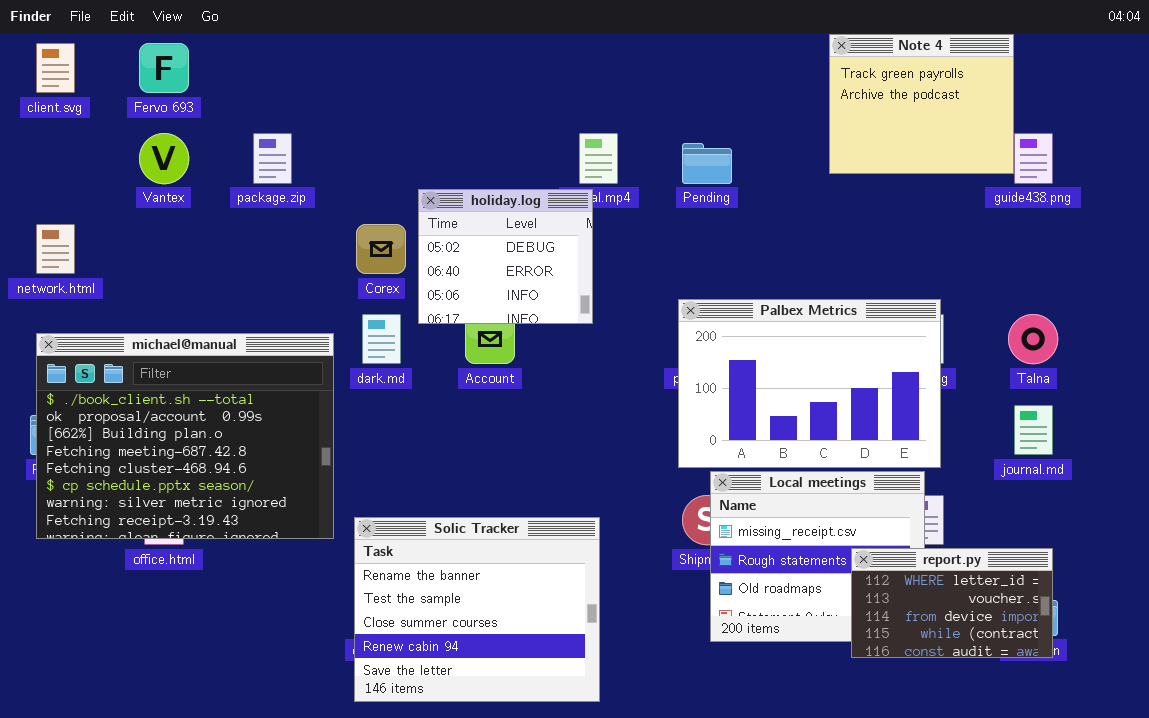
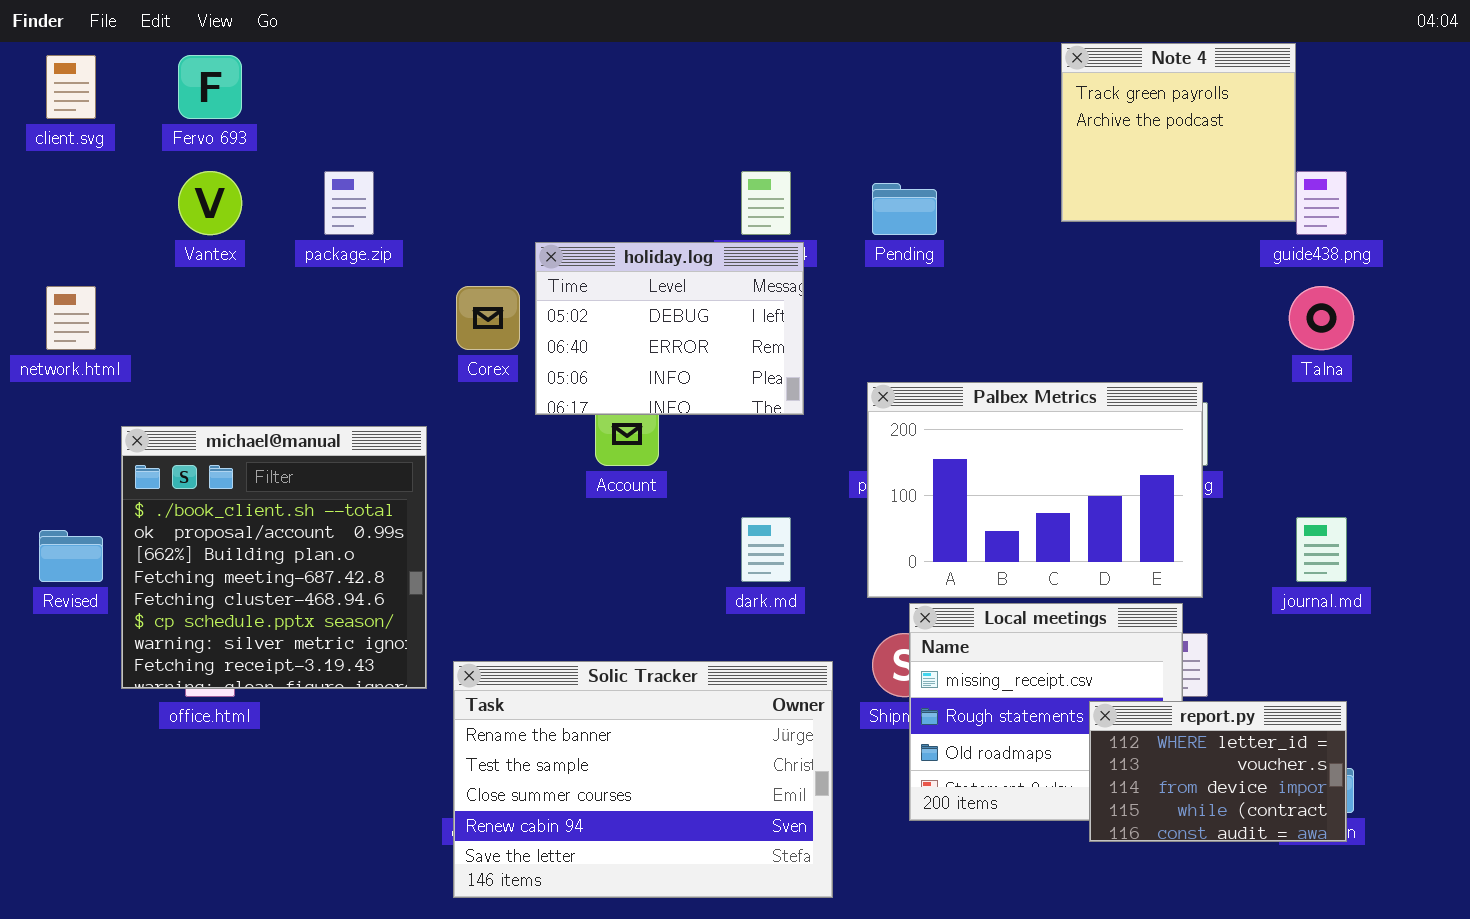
holiday.log: [418,189,593,324] -> [535,242,804,415], resized
dark.md: [362,314,401,364] -> [741,517,791,582], moved
Talna: [1008,314,1058,364] -> [1289,286,1354,350], moved
michael@manual: [36,333,334,539] -> [121,426,427,689], resized
Solic Tracker: [354,517,600,702] -> [453,661,833,898], resized

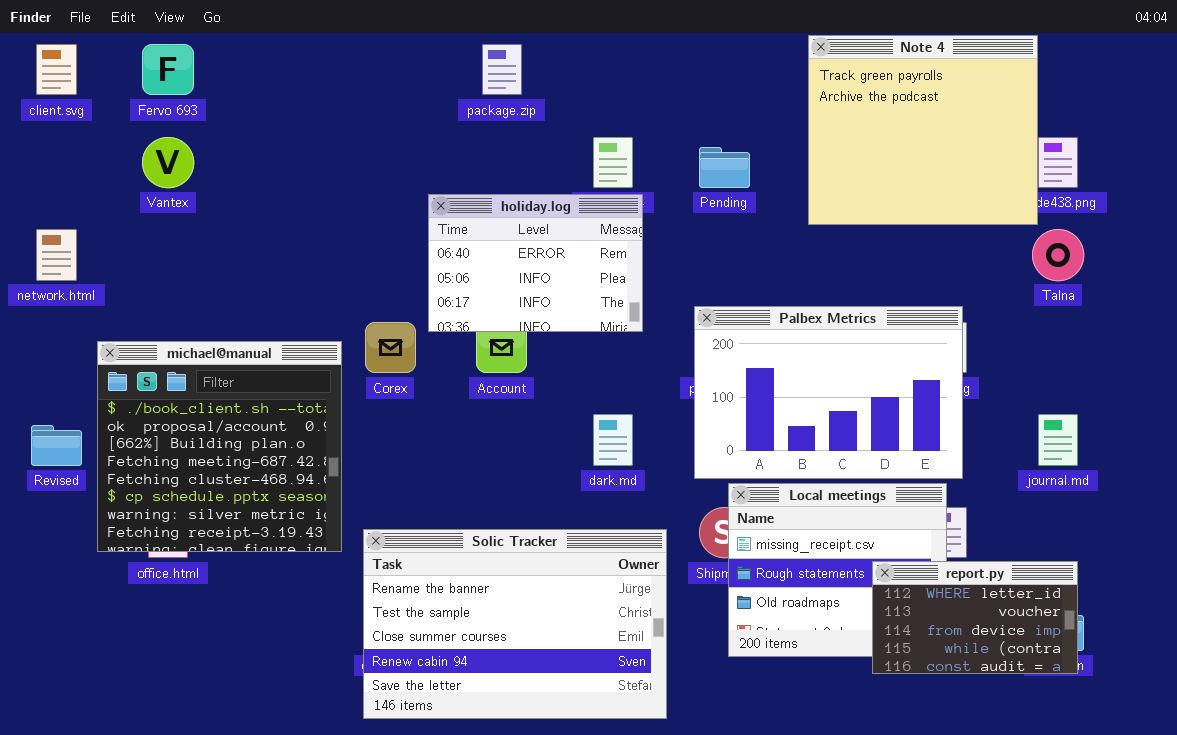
Note 4: [1061,43,1296,222] -> [808,35,1038,225], resized
package.zip: [324,171,374,235] -> [482,44,522,95], moved
holiday.log: [535,242,804,415] -> [428,194,643,332], scrolled down 1 row
Corex: [456,286,520,350] -> [365,322,416,373], moved

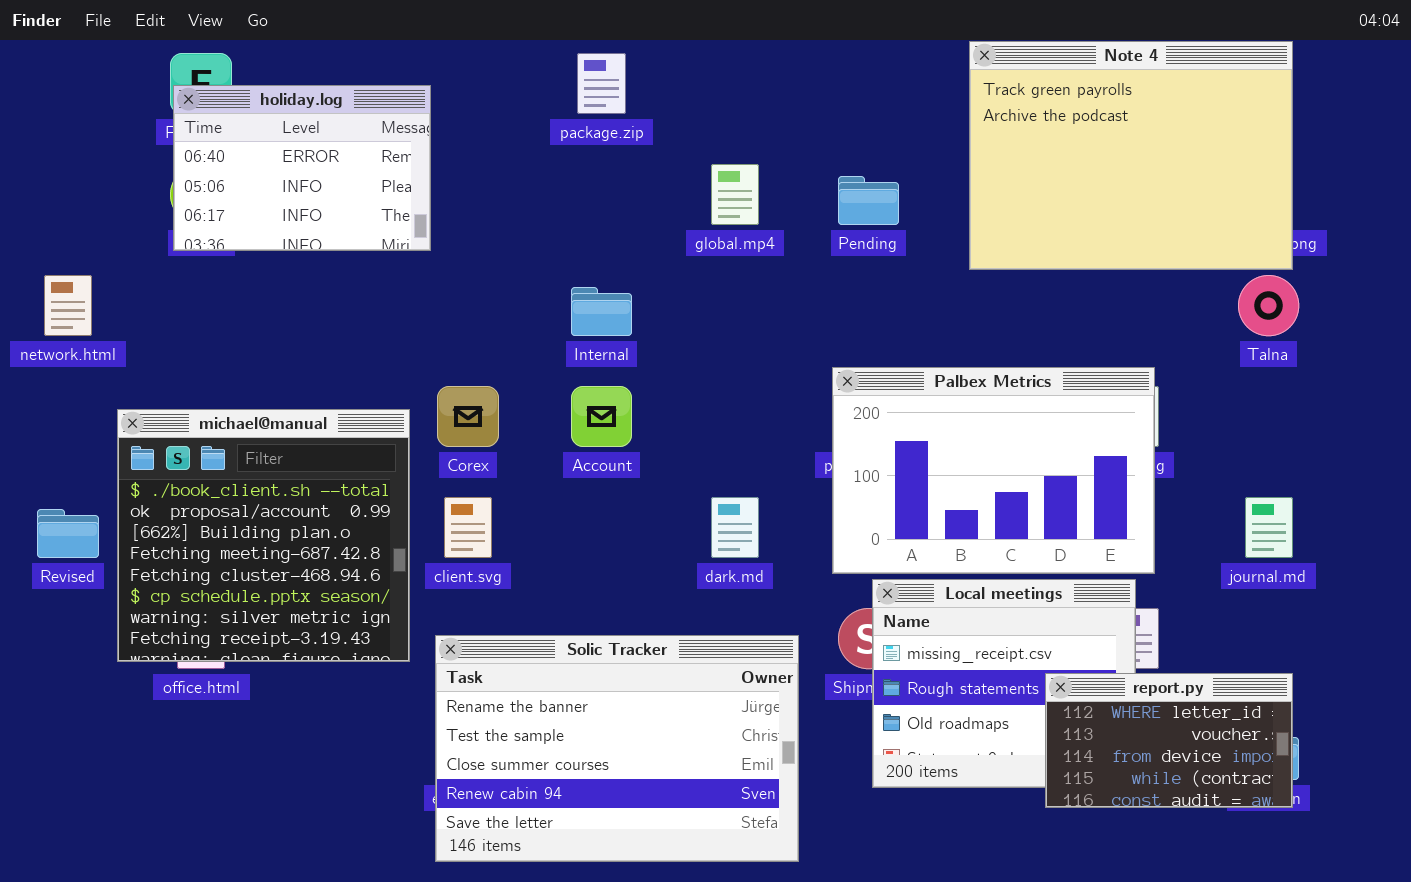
Note 4: [808,35,1038,225] -> [969,41,1293,270], resized
client.svg: [36,44,77,95] -> [444,497,492,558], moved
holiday.log: [428,194,643,332] -> [173,85,431,251], moved

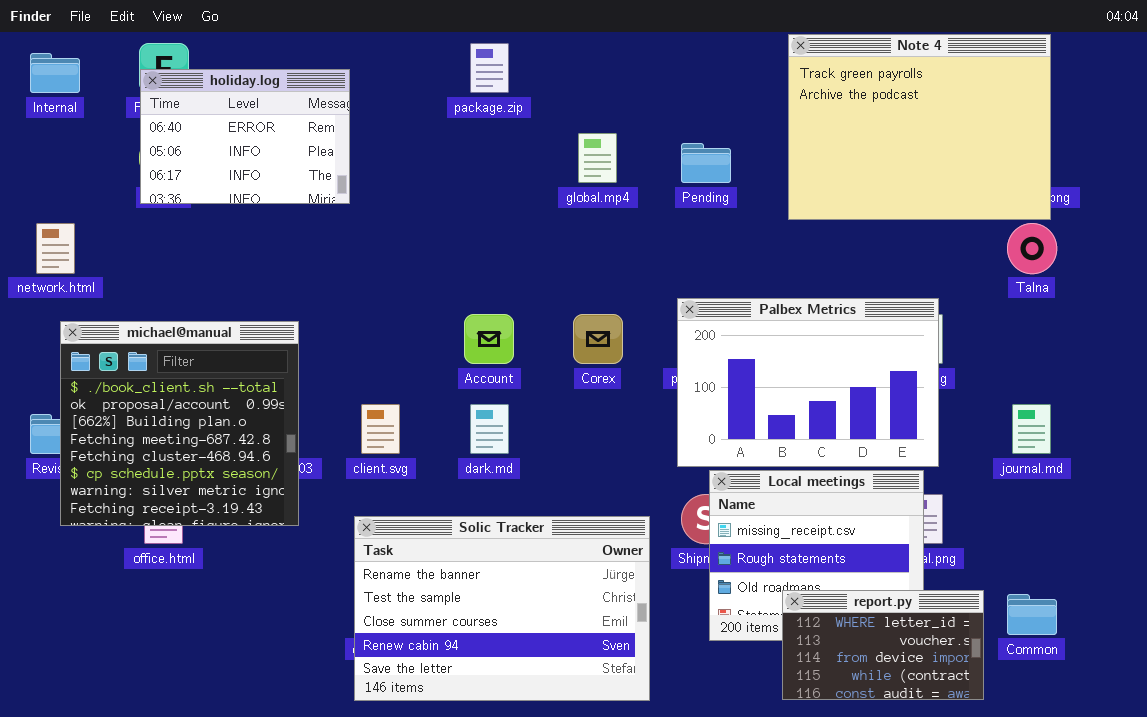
Internal: [571,287,632,336] -> [30,53,80,93], moved
Corex: [437,386,499,447] -> [573,314,623,364], moved
michael@manual: [117,409,410,662] -> [60,321,299,526], moved
dark.md: [711,497,759,558] -> [470,404,509,454], moved
report.py: [1045,673,1293,808] -> [782,590,984,700], moved

